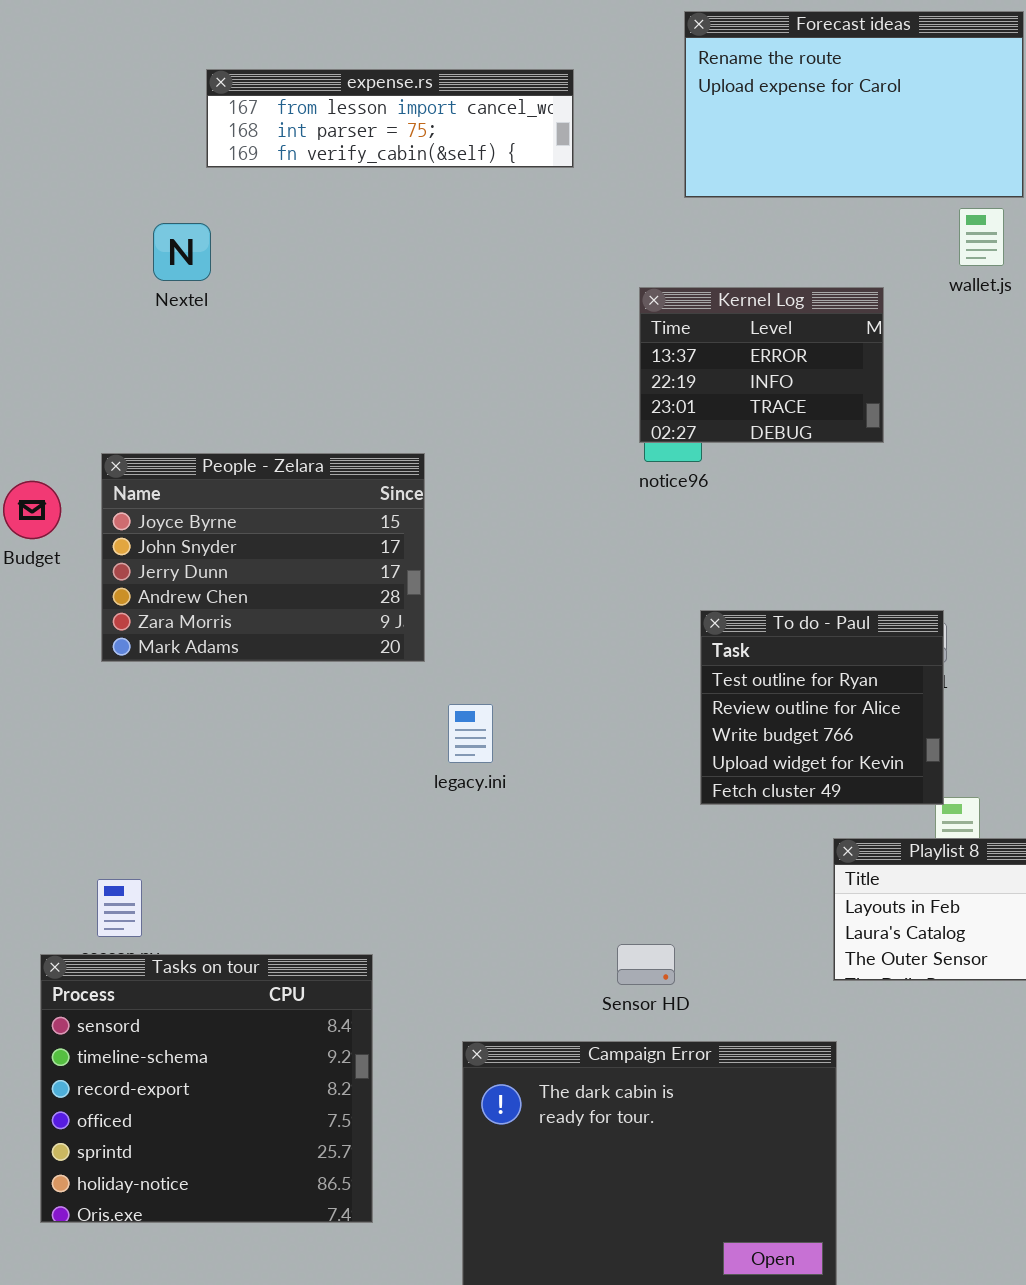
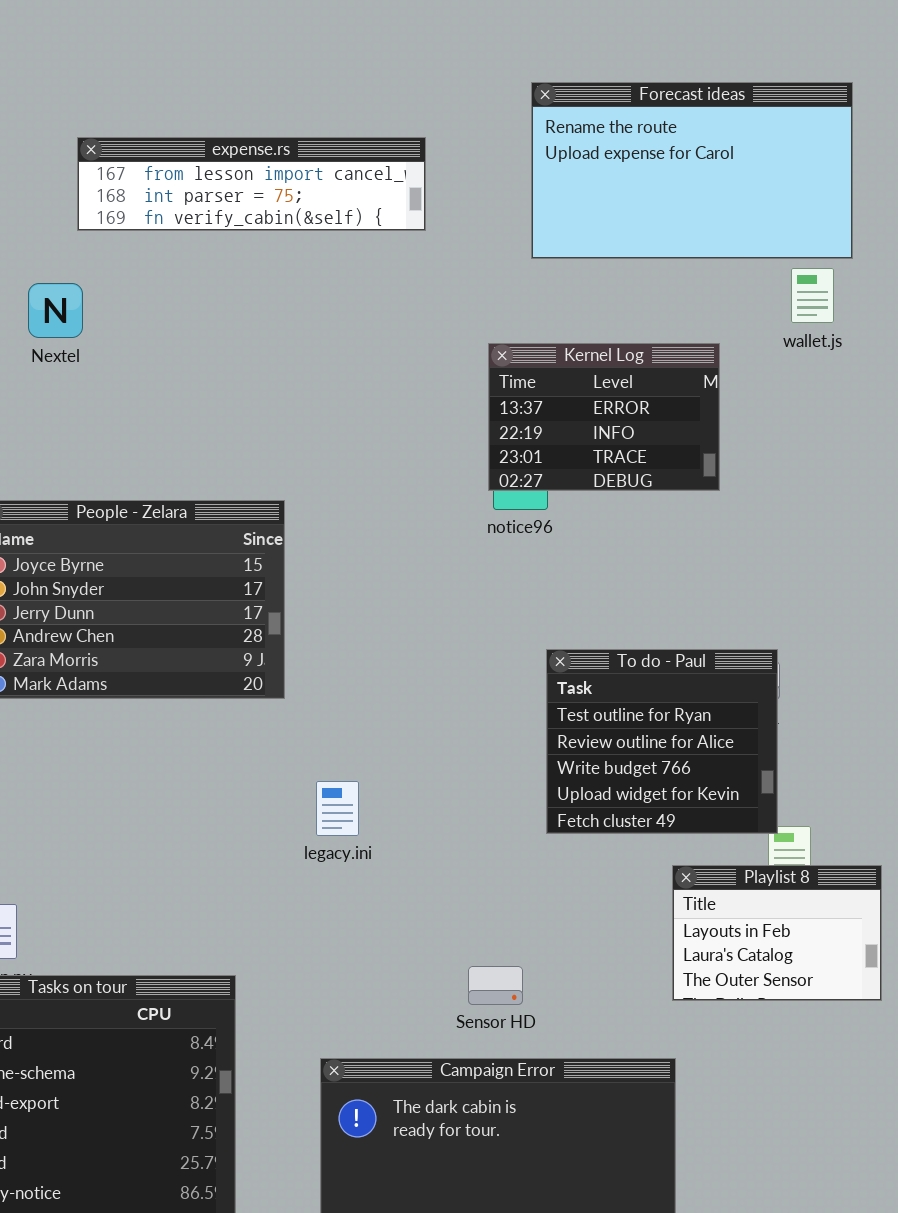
legacy.ini: [448,704,493,763] -> [316,781,359,836], moved

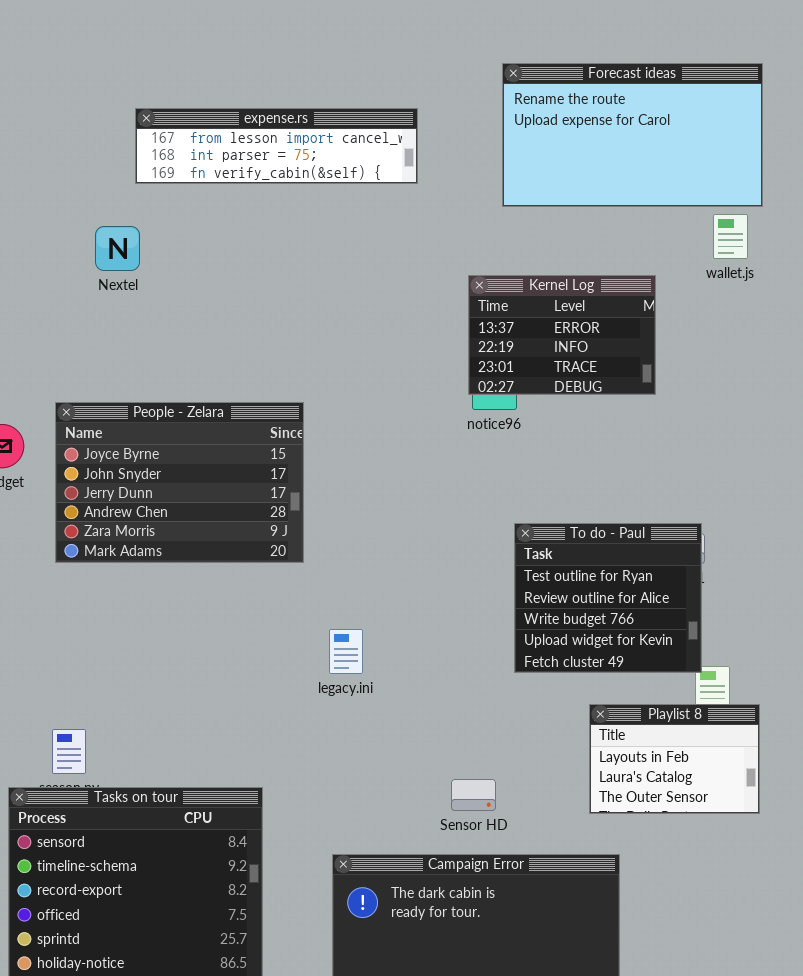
Playlist 8: [672,865,882,1001] -> [589,704,760,814], moved

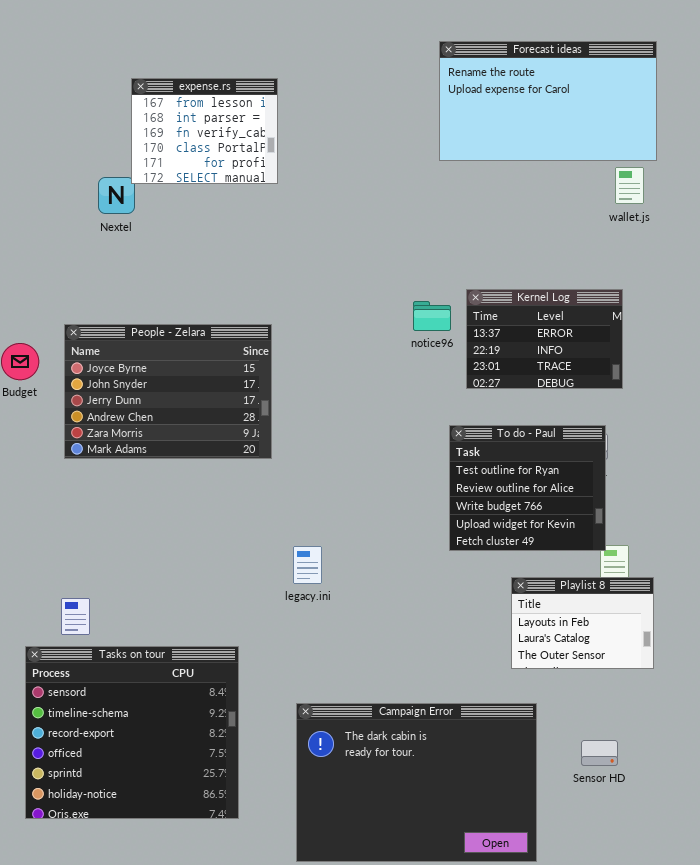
expense.rs: [135,108,418,184] -> [131,78,278,184], resized
Kernel Log: [468,275,656,395] -> [466,289,623,389], moved
legacy.ini: [329,629,363,674] -> [293,546,322,584], moved
Sensor HD: [451,779,496,811] -> [581,740,618,766], moved

